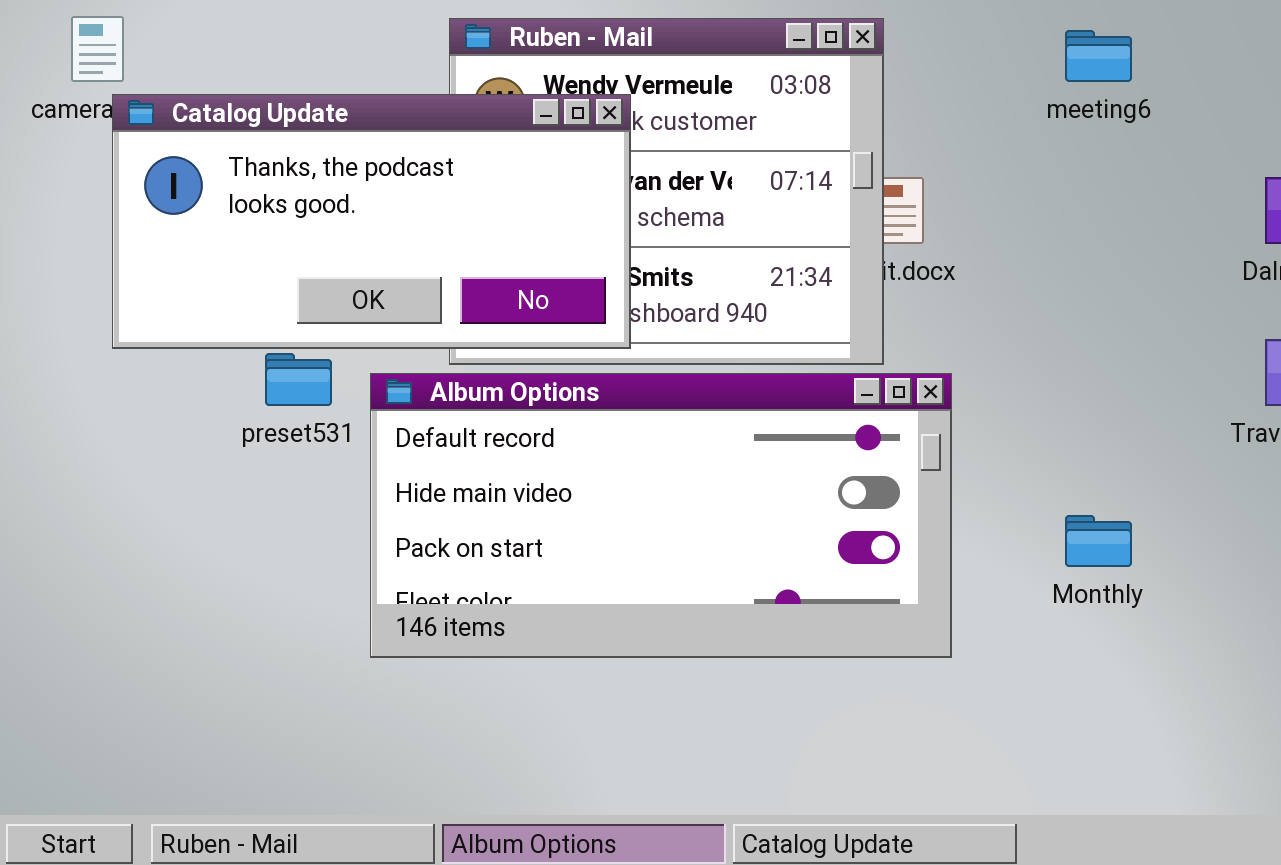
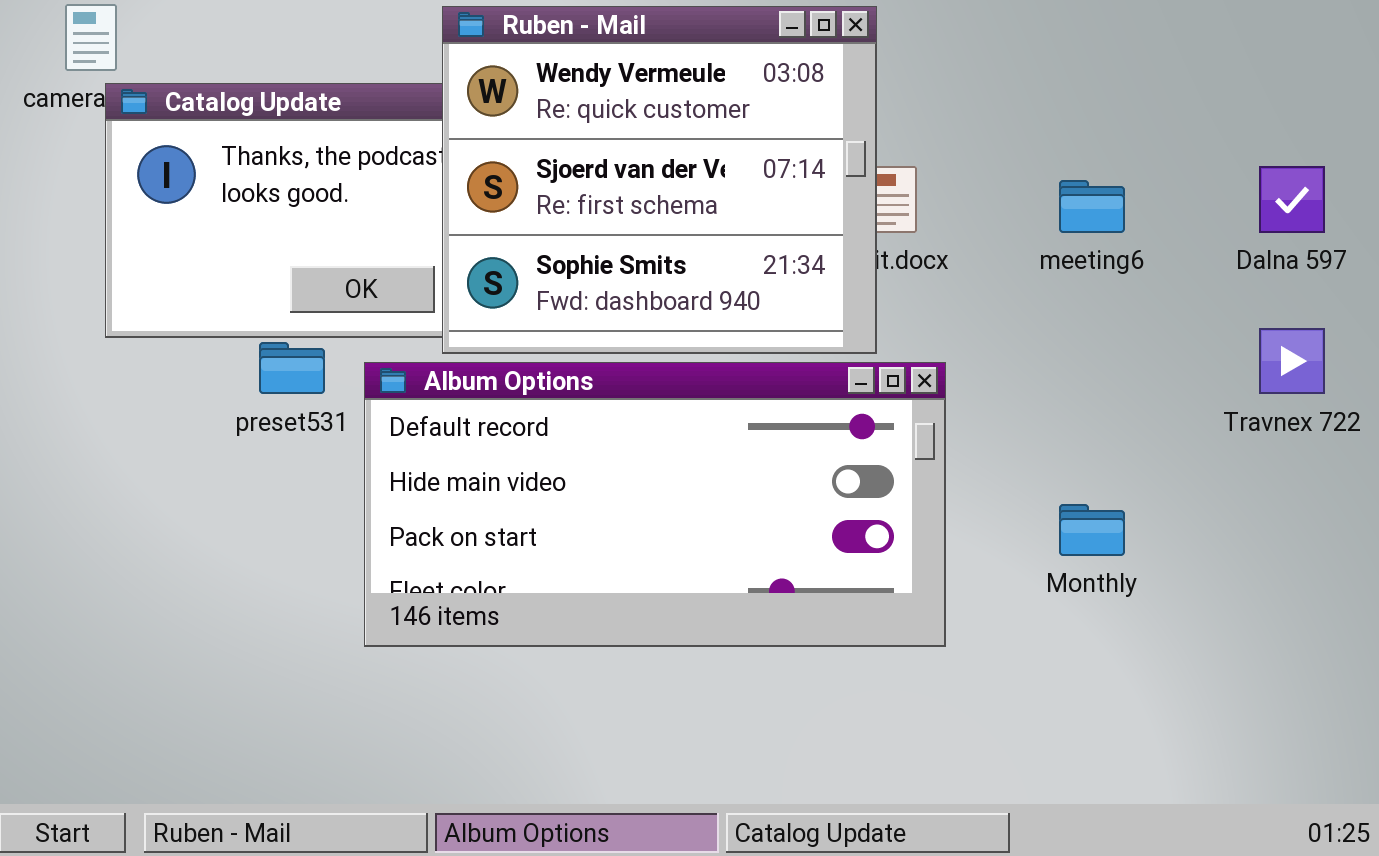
Ruben - Mail: [449,18,884,365] -> [442,6,877,354], raised
meeting6: [1065,30,1132,82] -> [1059,180,1125,233], moved

